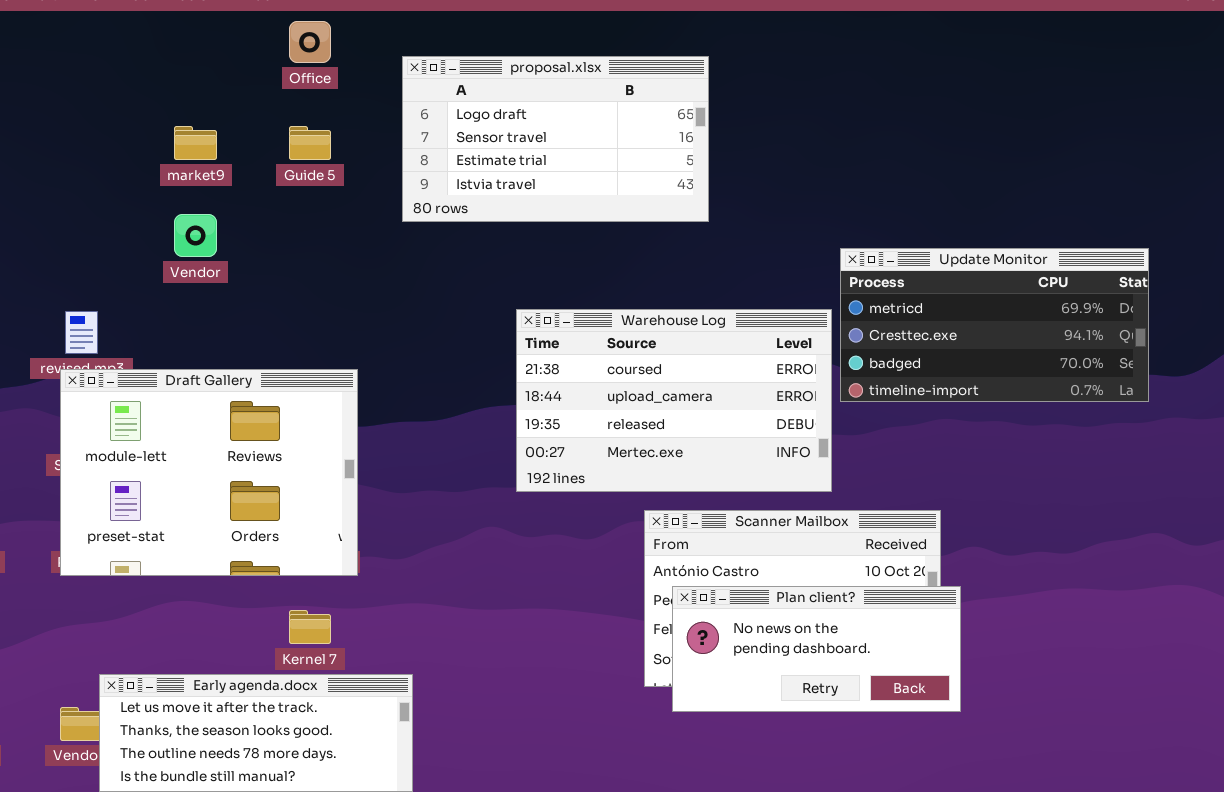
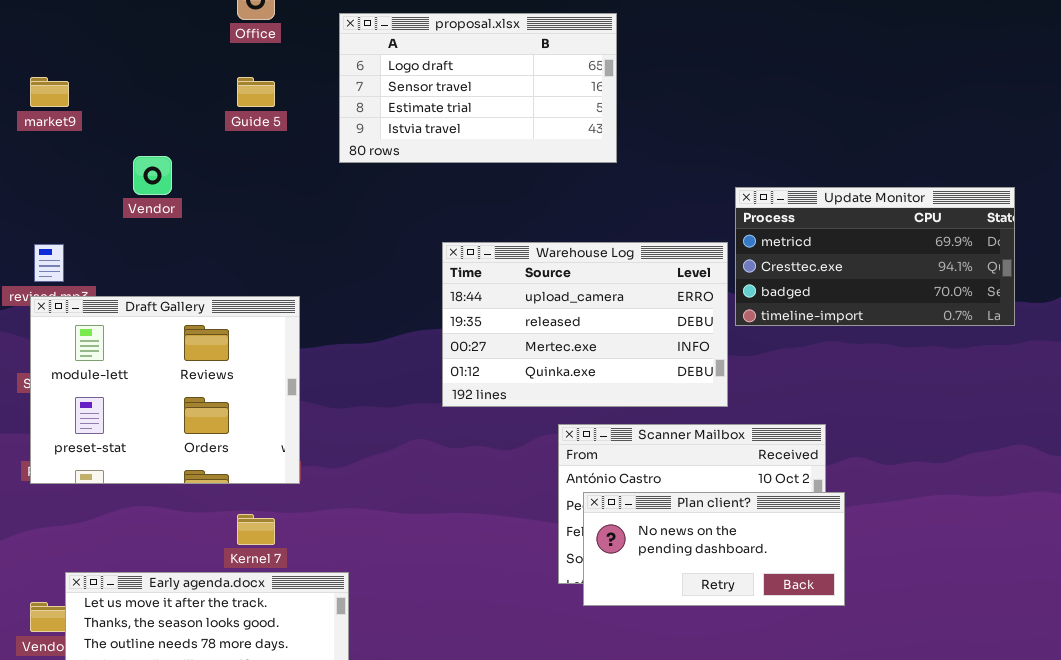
market9: [174,126,217,160] -> [30,77,69,107], moved
Warehouse Log: [516,309,832,492] -> [442,242,728,407], scrolled down 1 row

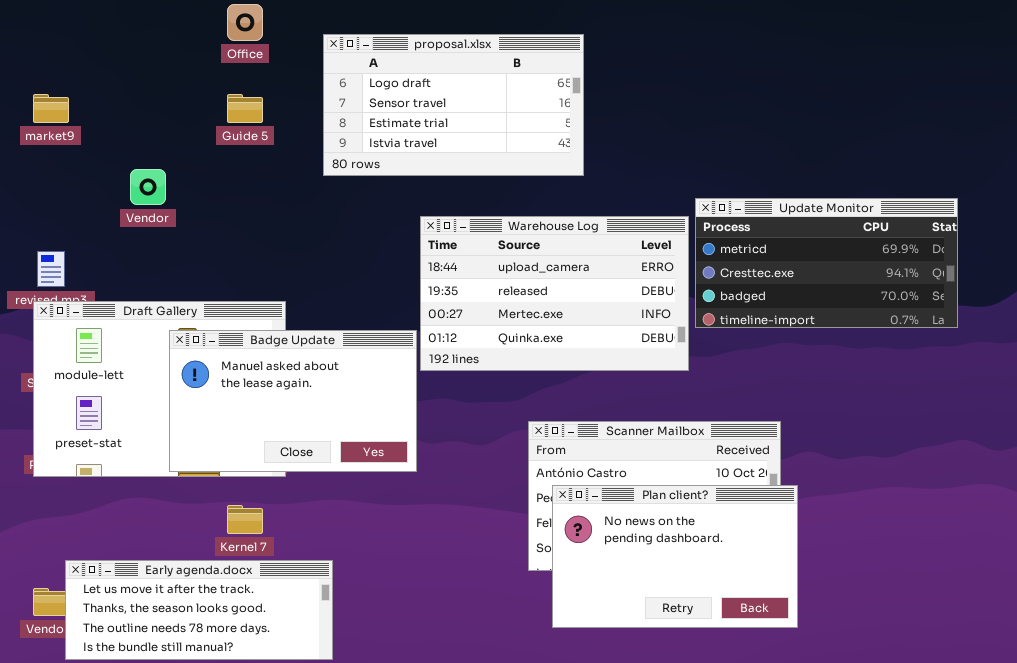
Warehouse Log: [442,242,728,407] -> [420,216,689,371], moved
Badge Update: none -> [169,330,417,472], opened
Plan client?: [583,492,845,606] -> [552,485,798,628], resized

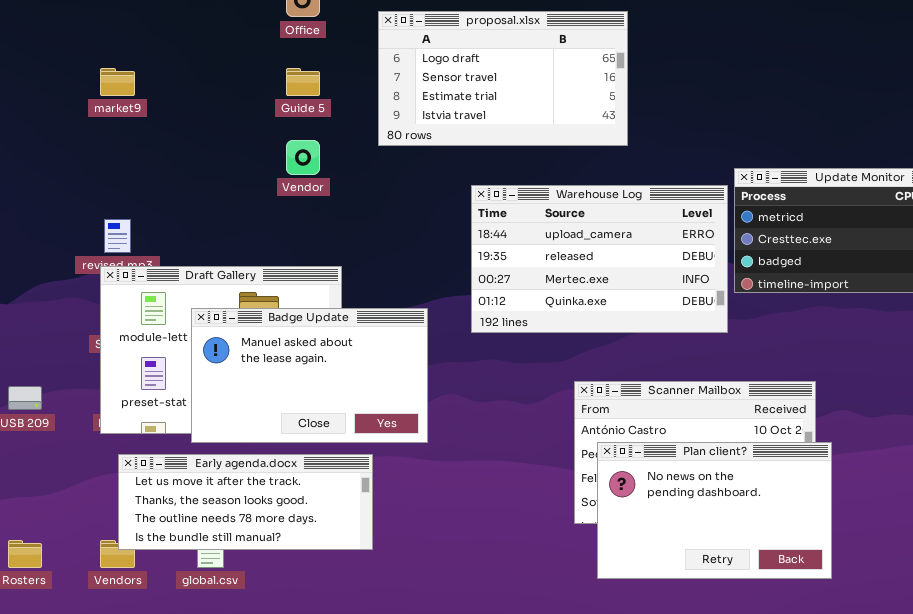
Vendor: [130,169,166,205] -> [286,140,320,175], moved
Badge Update: [169,330,417,472] -> [191,308,428,443], moved
Early agenda.docx: [65,560,333,660] -> [118,454,373,550], moved

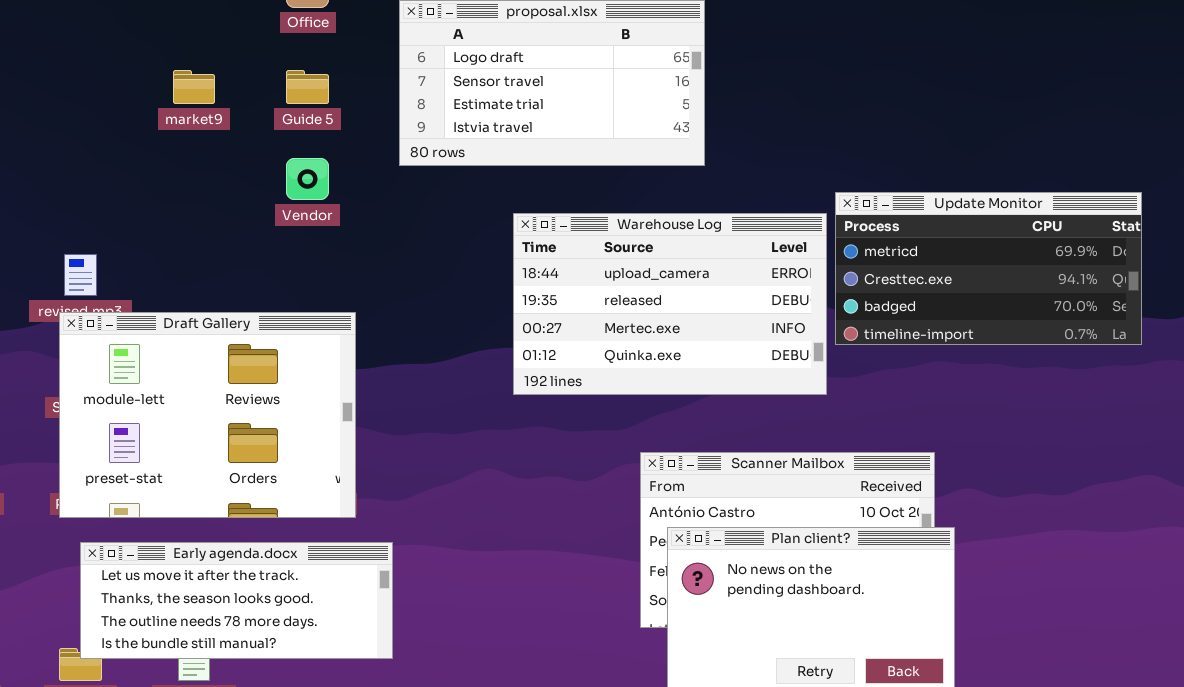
market9: [100,68,135,96] -> [173,70,215,104], moved
Badge Update: [191,308,428,443] -> none, closed

